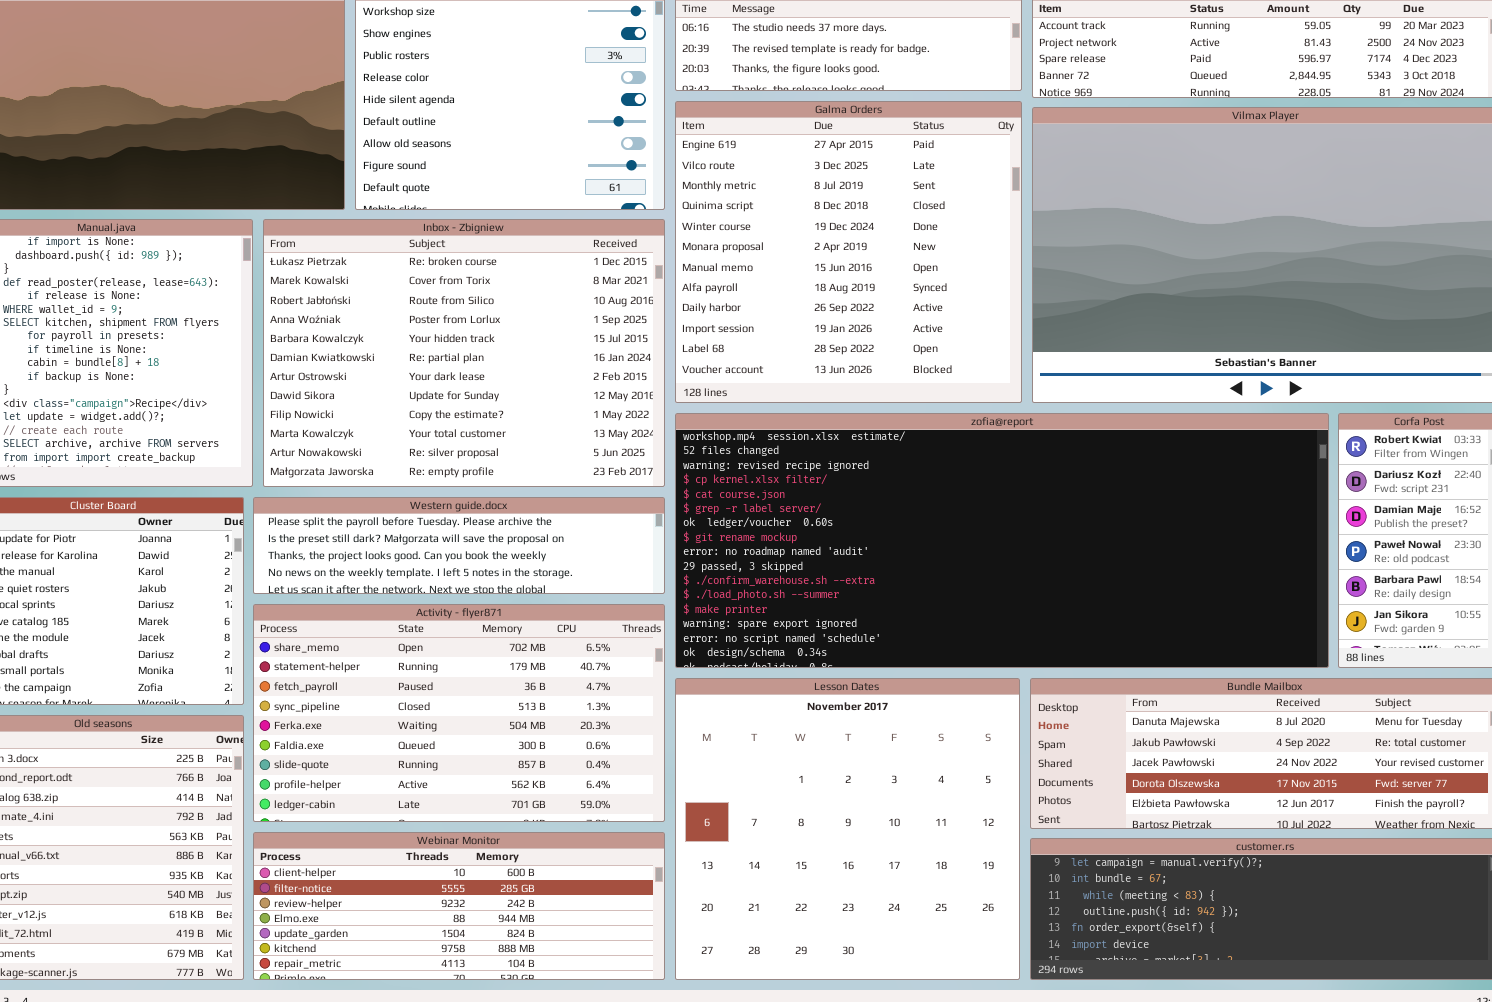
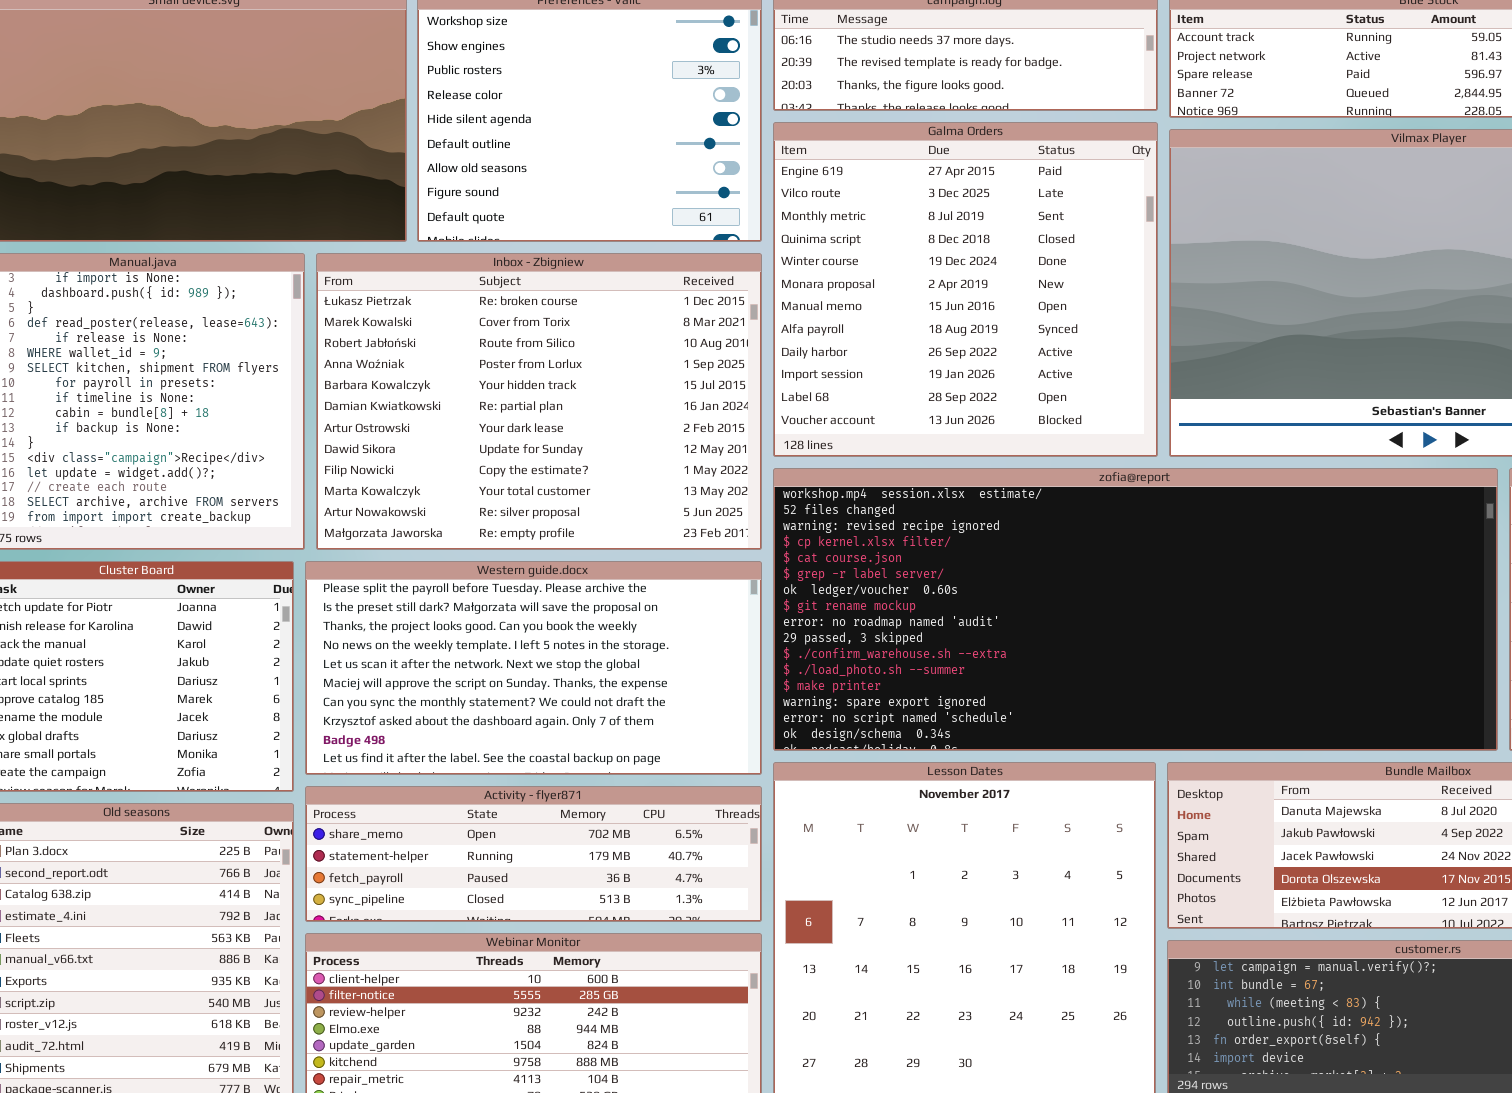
Western guide.docx: [253,497,665,594] -> [305,561,762,775], resized
Activity - flyer871: [253,604,665,822] -> [305,786,762,922], resized

